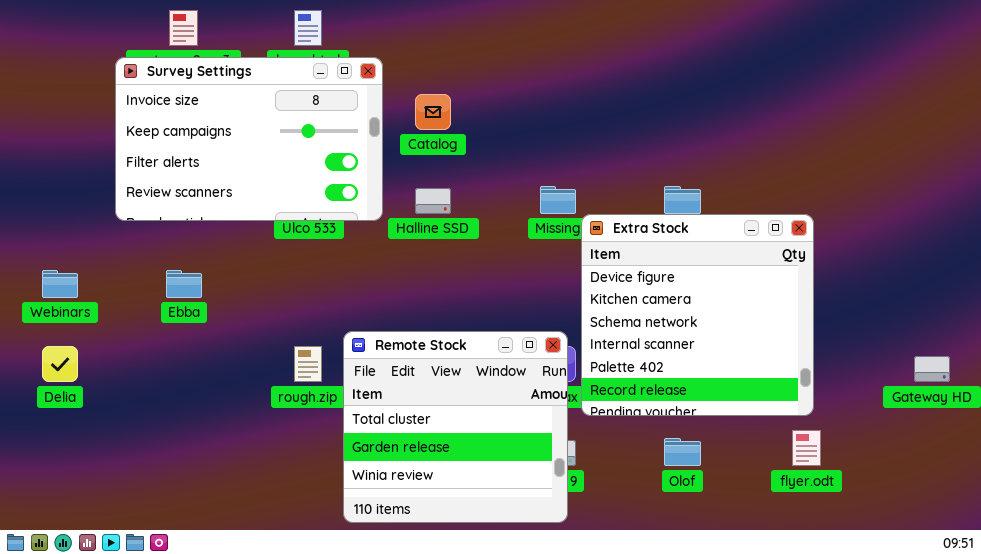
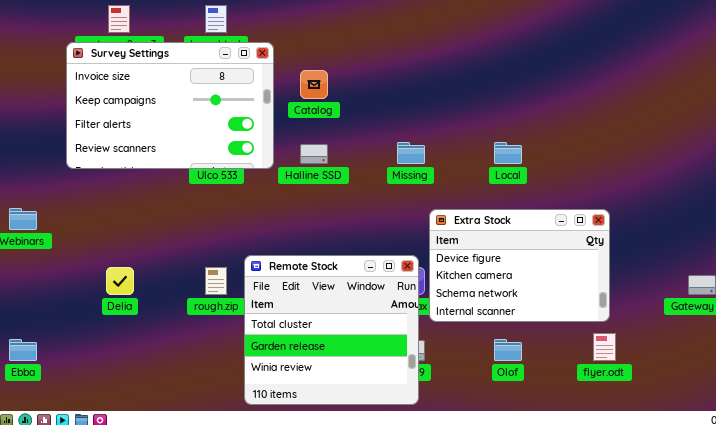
Extra Stock: [581,214,814,416] -> [429,209,610,322], resized
Ebba: [166,270,202,298] -> [9,339,37,361], moved
Delia: [42,346,78,382] -> [106,267,134,295], moved

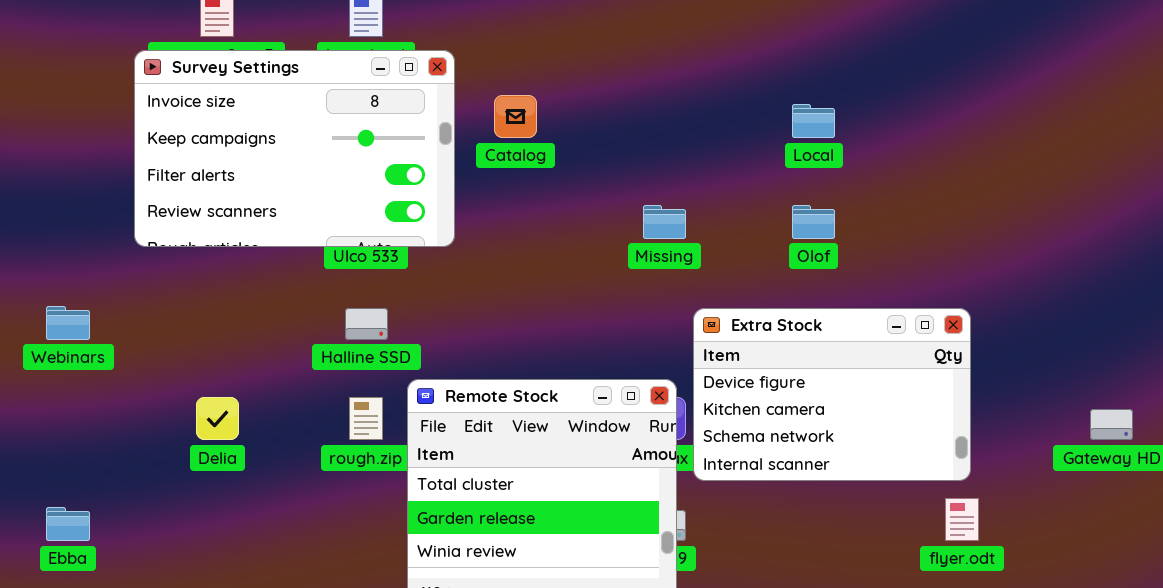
Local: [494,142,522,164] -> [792,104,835,138], moved
Halline SSD: [300,144,328,164] -> [345,308,388,340], moved
Olof: [494,339,522,361] -> [792,205,835,239], moved

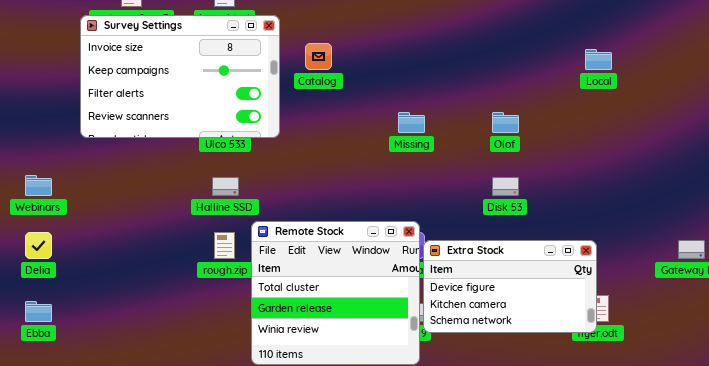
Local: [792,104,835,138] -> [585,49,612,70], moved
Extra Stock: [693,308,971,481] -> [423,240,597,333], moved, resized
Delia: [196,397,239,440] -> [25,232,52,259], moved

